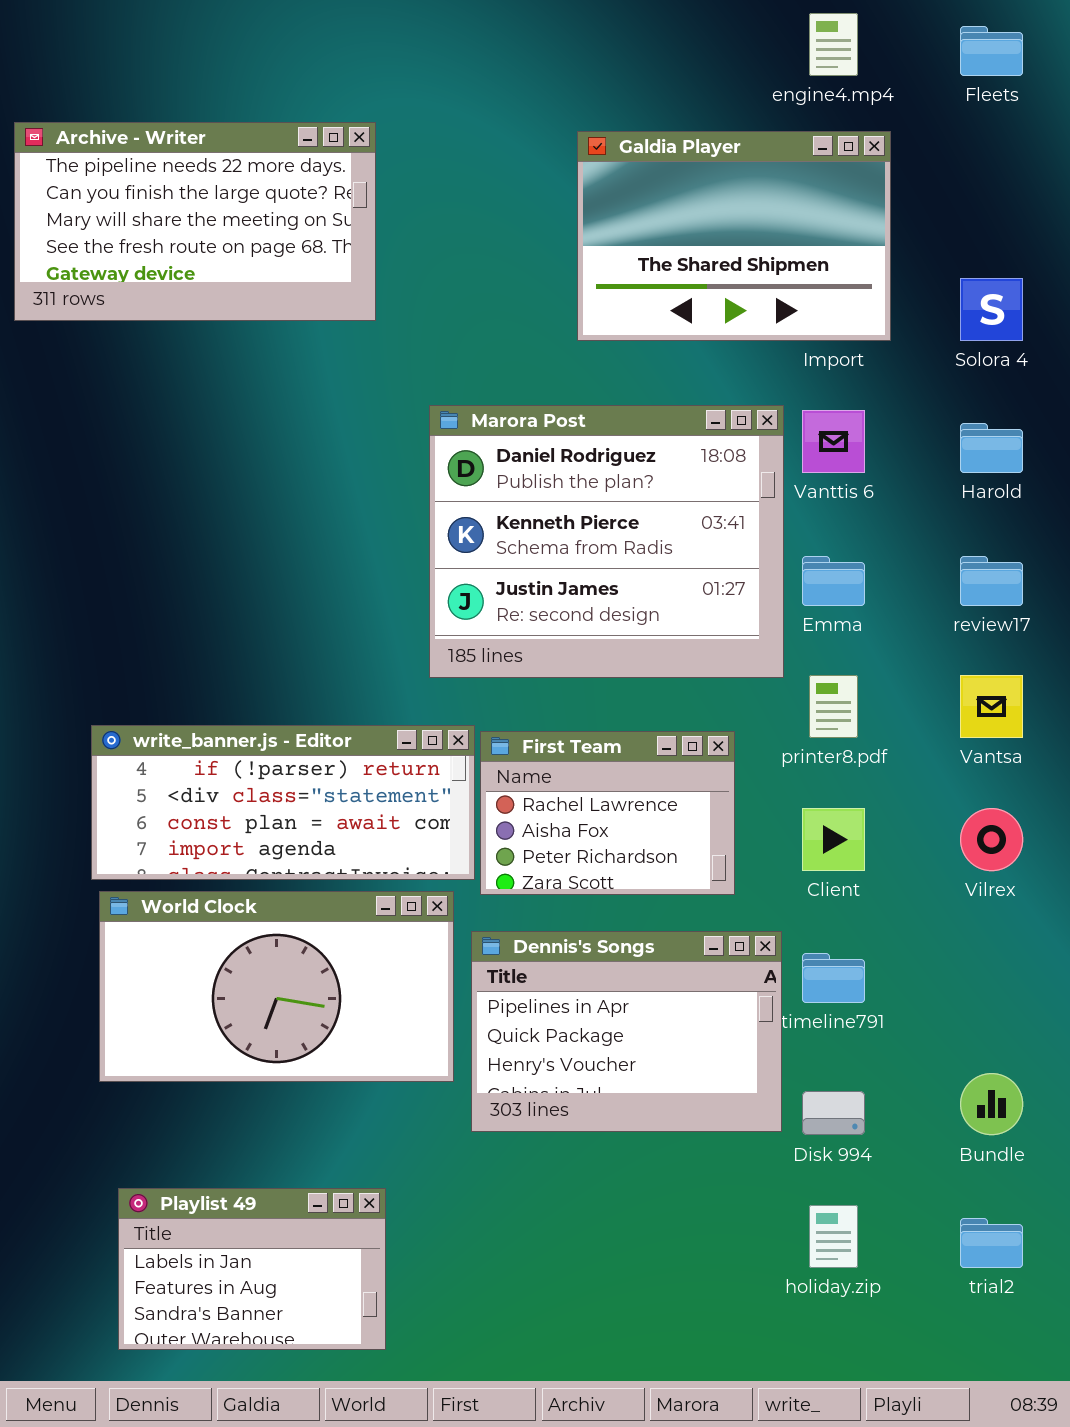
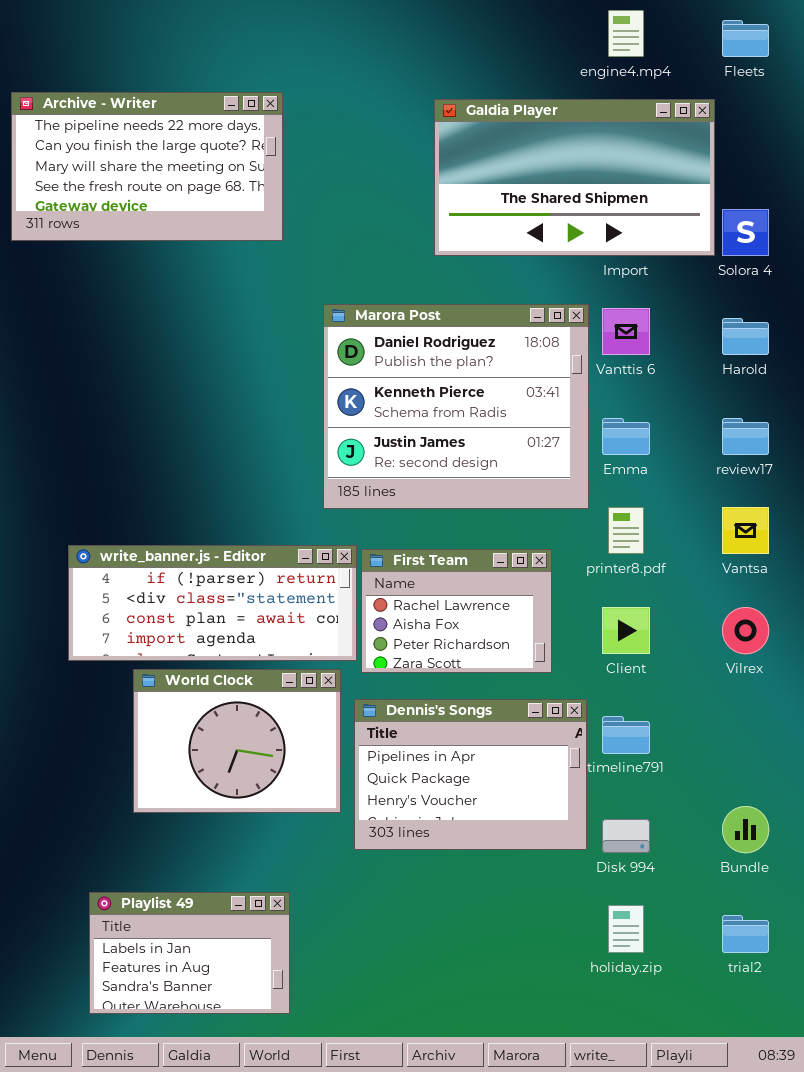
Galdia Player: [577,131,891,341] -> [434,99,715,256], resized
World Clock: [99,891,454,1082] -> [133,669,341,813], resized

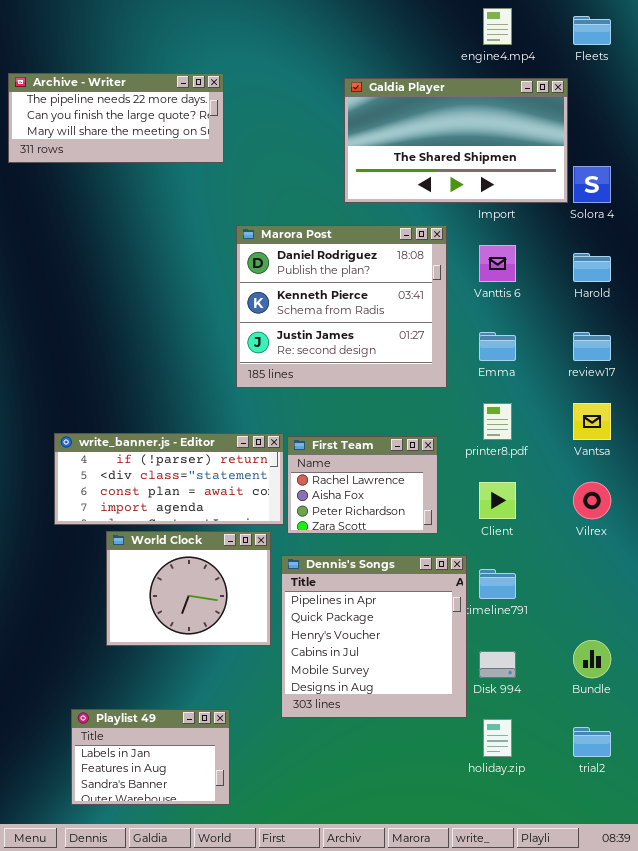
Archive - Writer: [11,92,283,241] -> [8,73,224,163], resized
Marora Post: [323,304,589,509] -> [236,225,447,388], moved
Dennis's Songs: [354,699,587,850] -> [281,555,467,718], resized

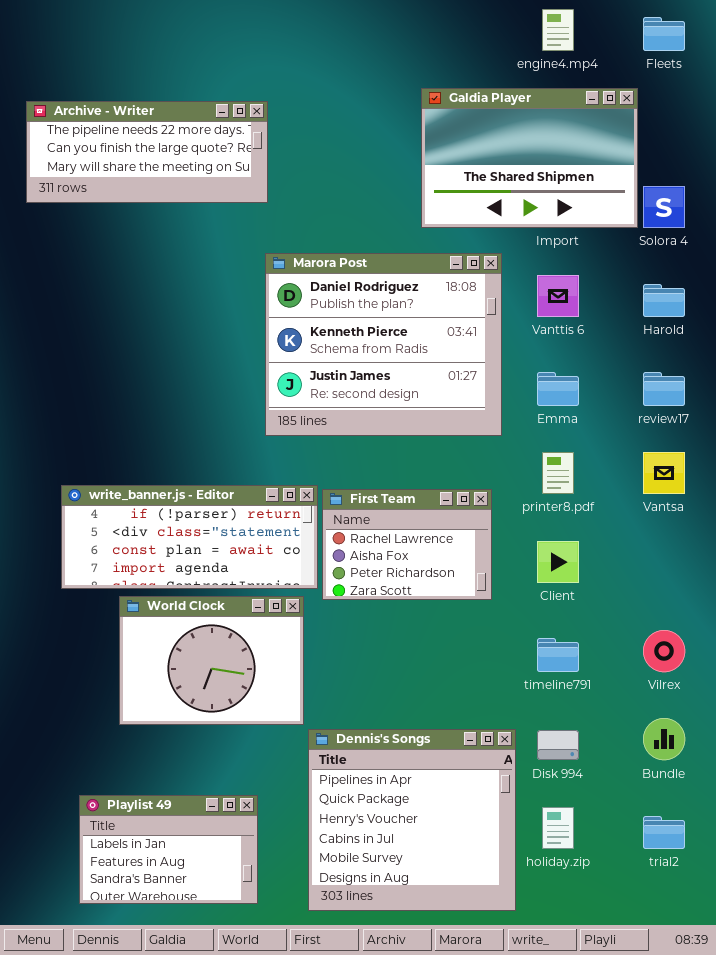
Archive - Writer: [8,73,224,163] -> [26,101,268,203], moved
Galdia Player: [344,78,568,203] -> [421,88,638,228], resized
Vilrex: [573,482,611,519] -> [643,630,685,672], moved
Dennis's Songs: [281,555,467,718] -> [308,729,516,911], moved

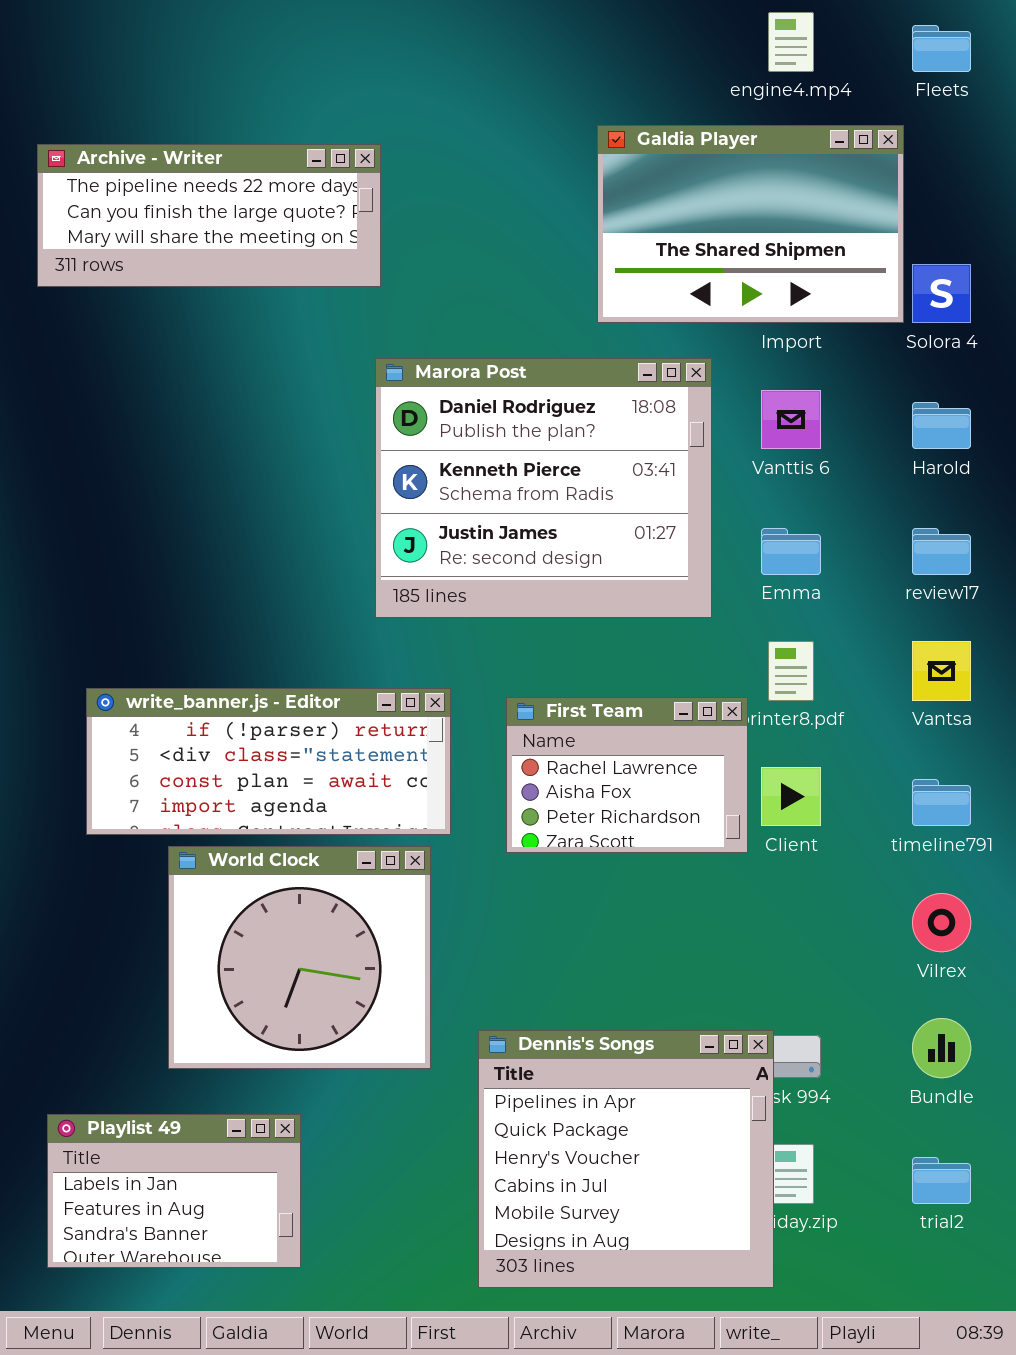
First Team: [322,489,492,600] -> [506,697,748,853], moved
World Clock: [119,596,304,725] -> [168,846,431,1069], resized
timeline791: [537,638,579,672] -> [912,779,971,826], moved
Dennis's Songs: [308,729,516,911] -> [478,1030,774,1288], moved
Playlist 49: [79,795,258,904] -> [47,1114,301,1268], moved

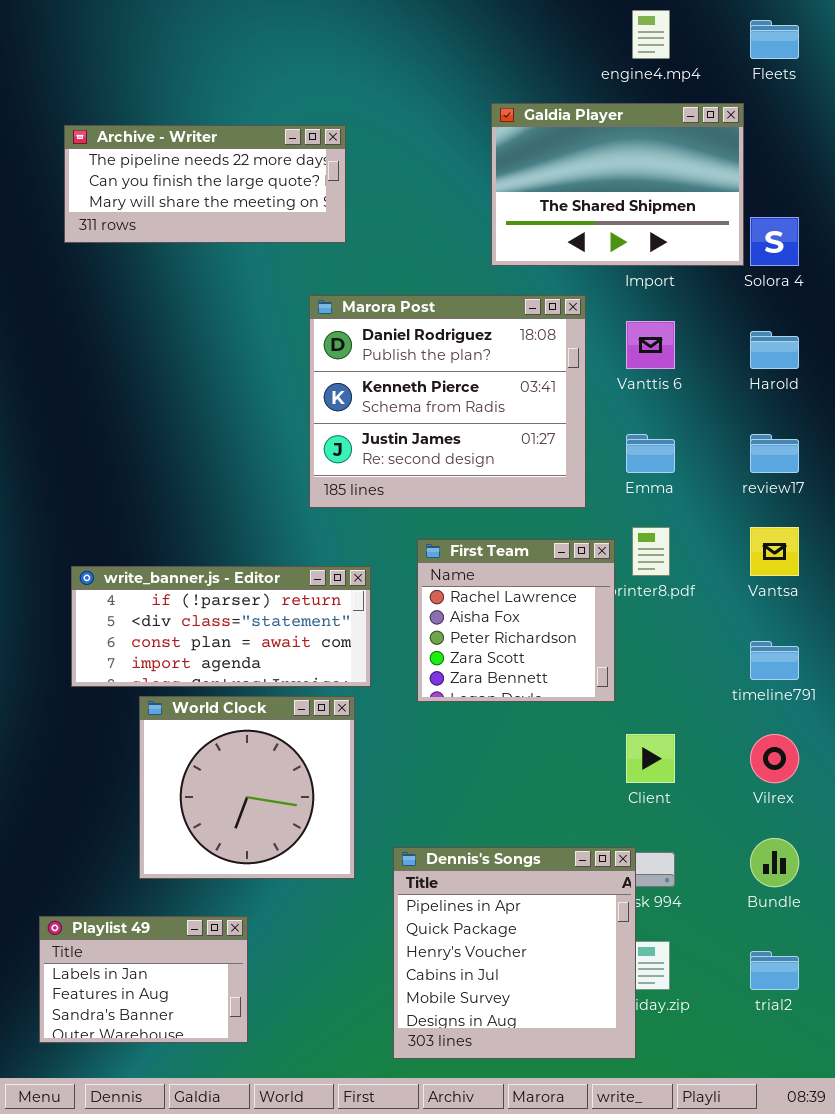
Archive - Writer: [37,144,381,287] -> [64,125,346,243], moved
First Team: [506,697,748,853] -> [417,539,615,702], resized
Client: [761,767,821,826] -> [626,734,675,783], moved

